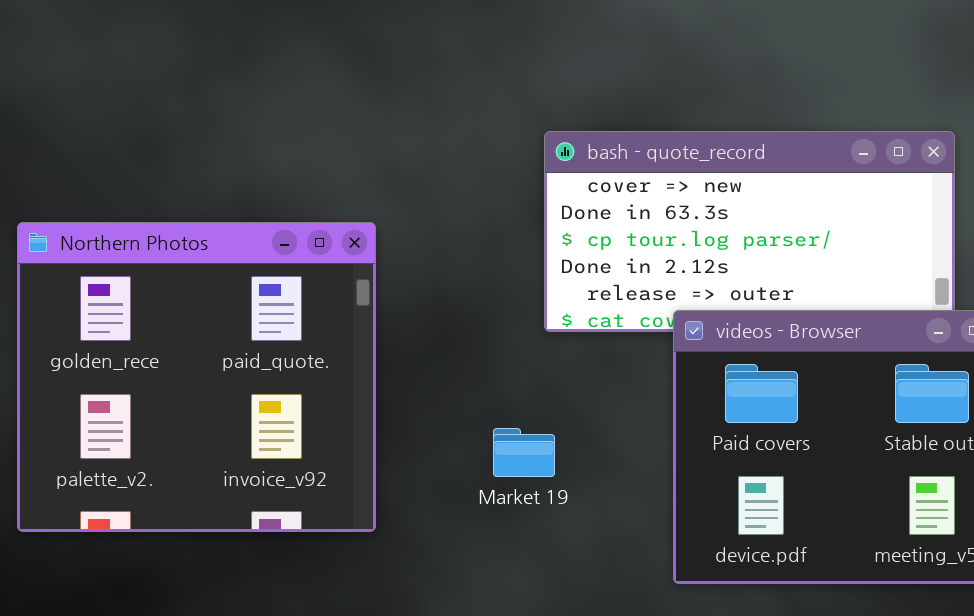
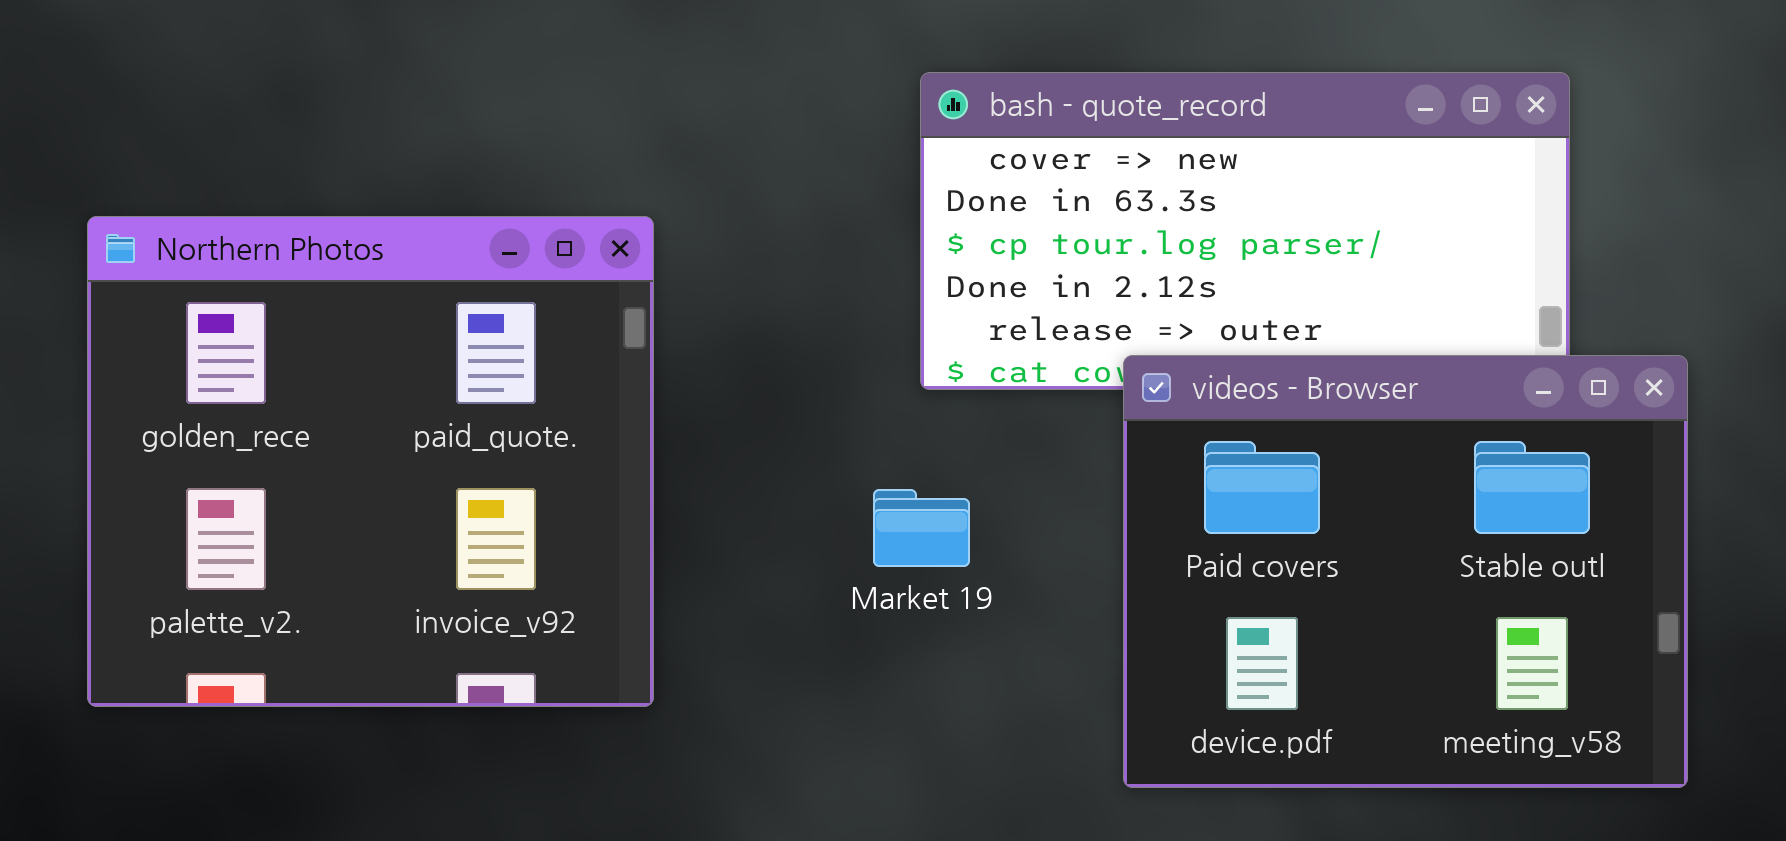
Market 19: [493,428,555,477] -> [873,489,970,567], moved

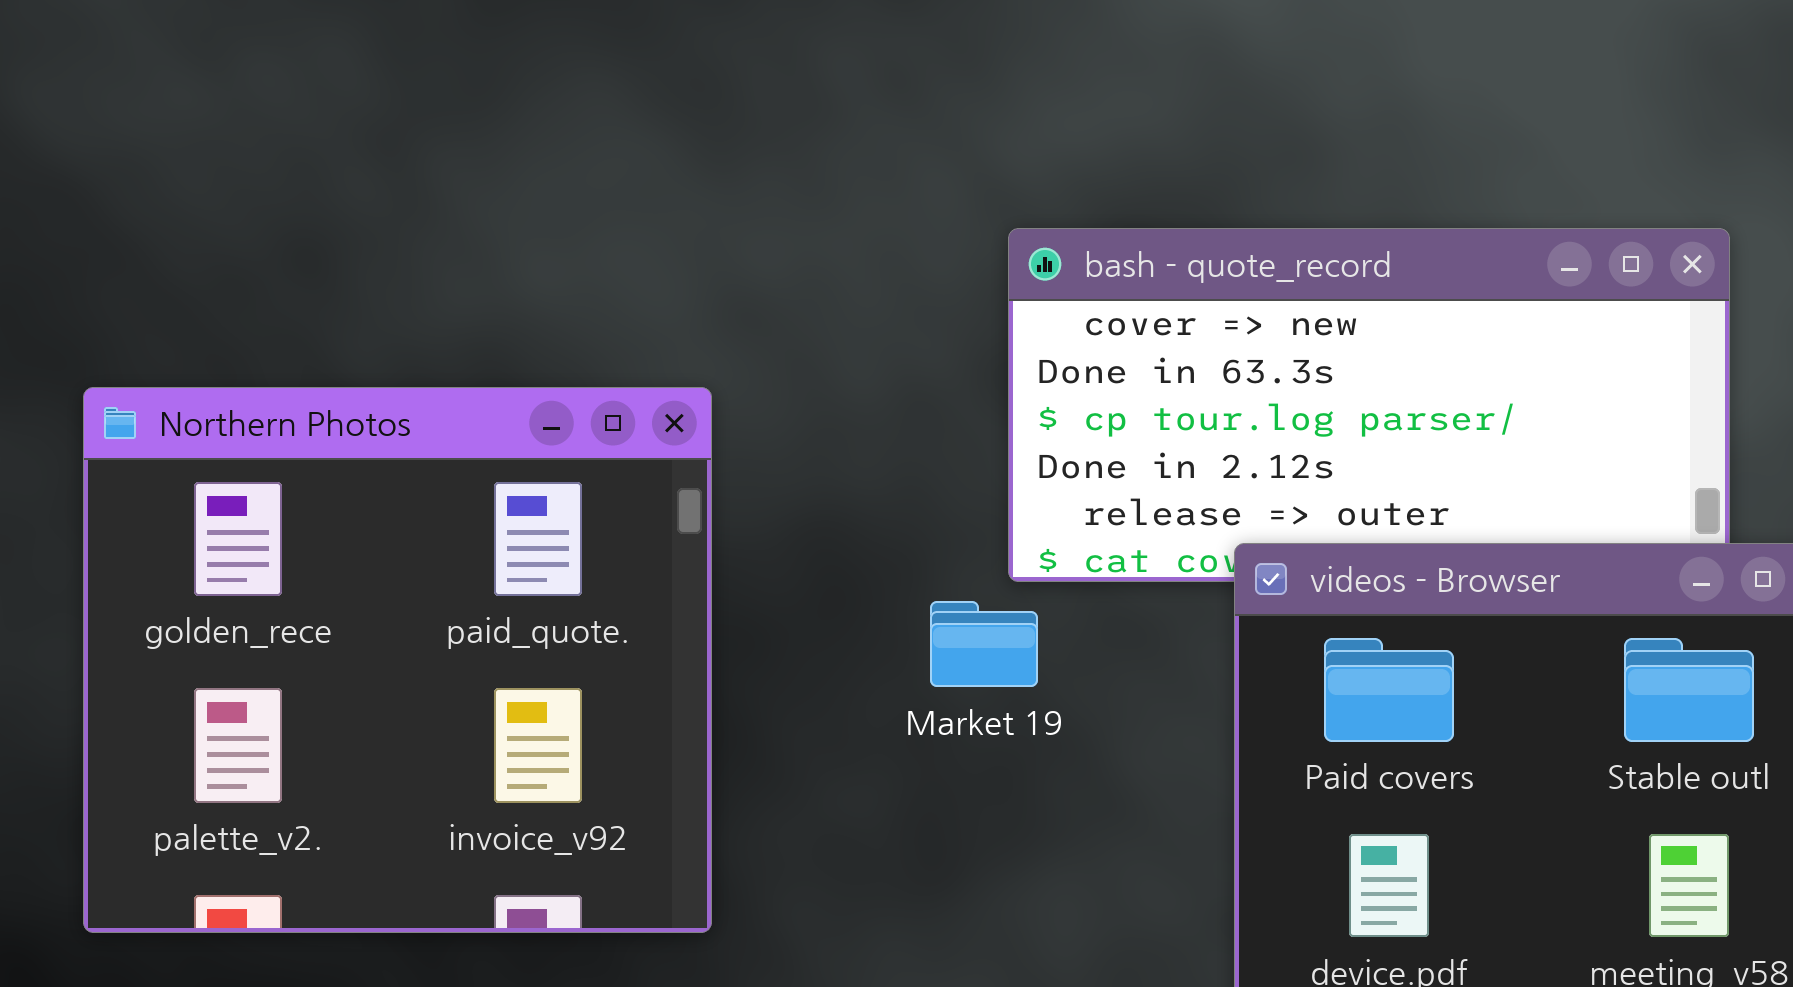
Market 19: [873,489,970,567] -> [930,601,1038,687], moved

